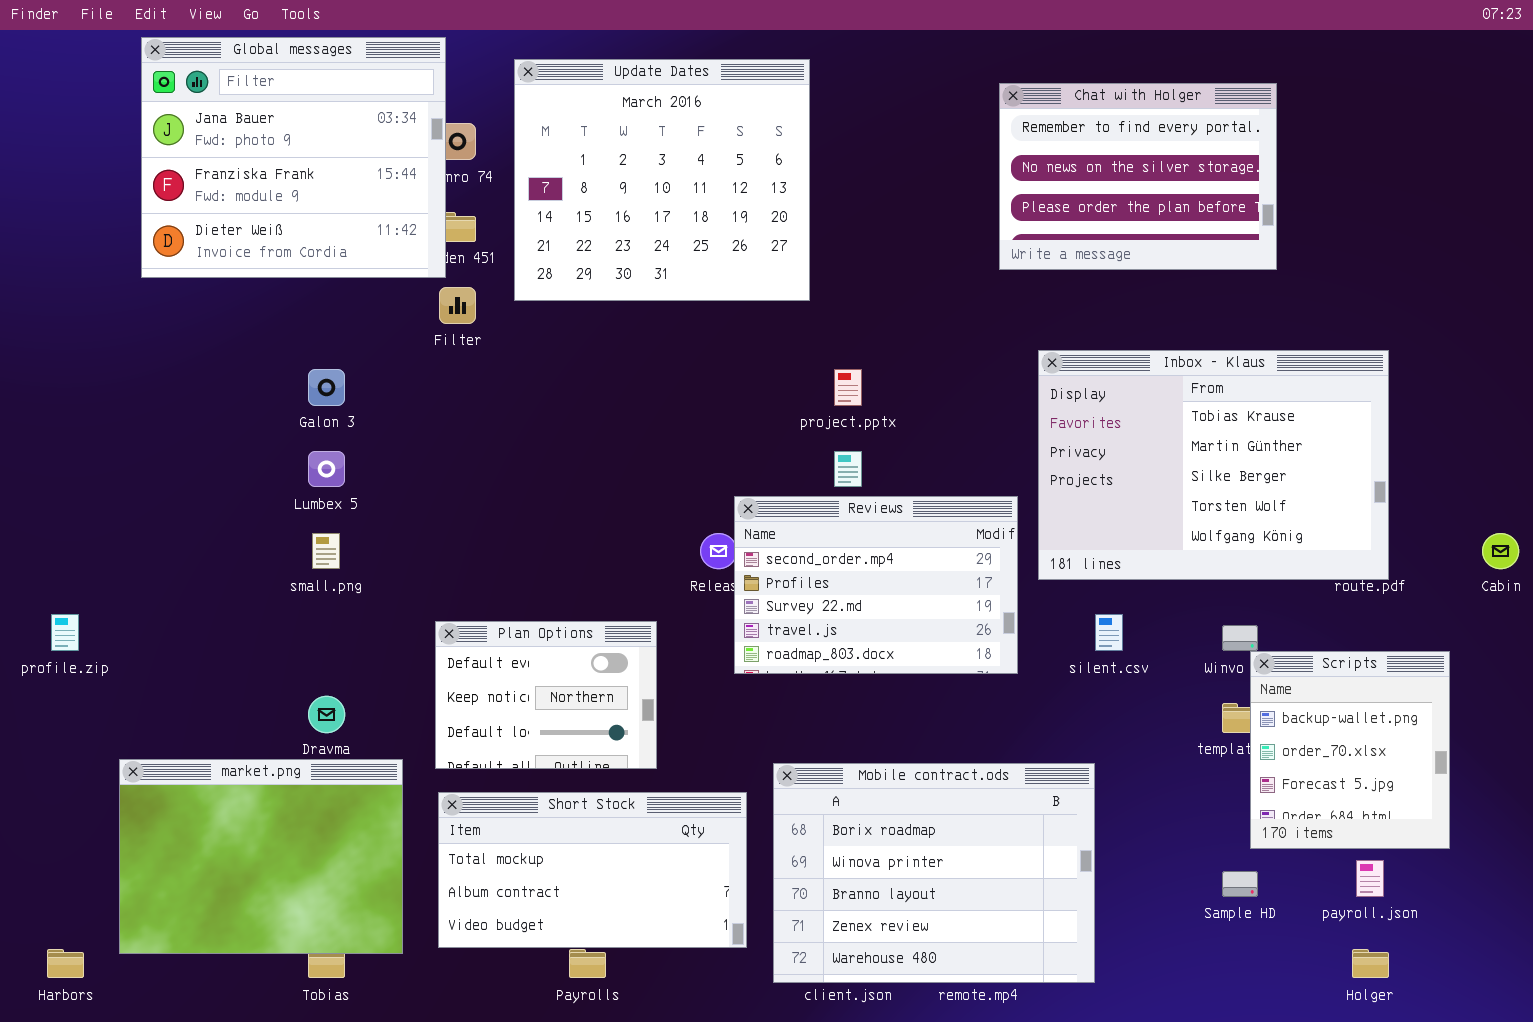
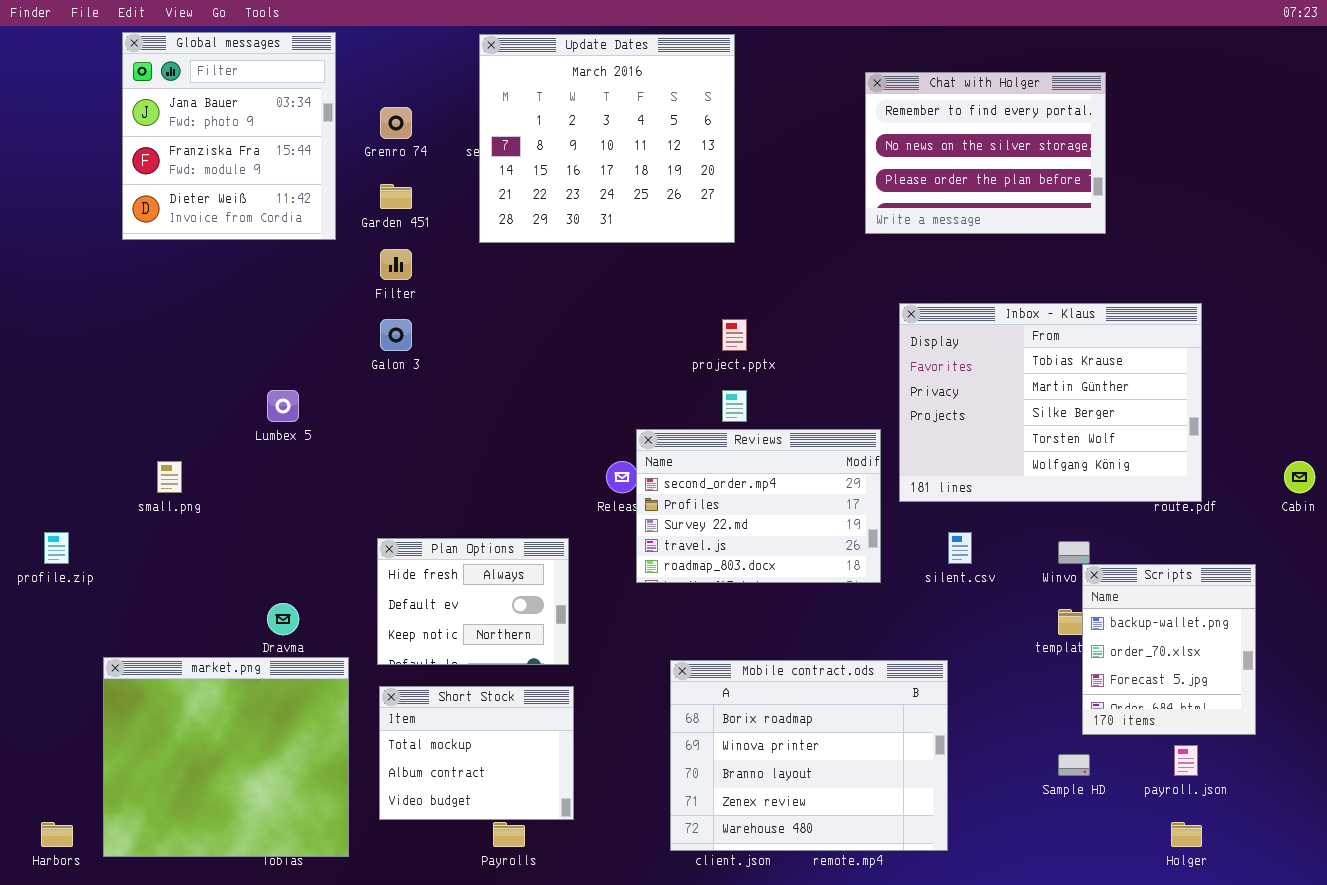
Global messages: [141,37,446,278] -> [122,32,336,240], resized
Update Dates: [514,59,810,301] -> [479,34,735,243], moved
Galon 3: [308,369,345,406] -> [380,319,412,351], moved
small.png: [312,533,340,569] -> [157,461,182,493], moved
Plan Options: [435,621,657,769] -> [377,538,569,665], scrolled up 1 row
market.png: [119,759,403,954] -> [103,657,349,857], resized
Short Stock: [438,792,747,948] -> [379,686,574,820], resized

